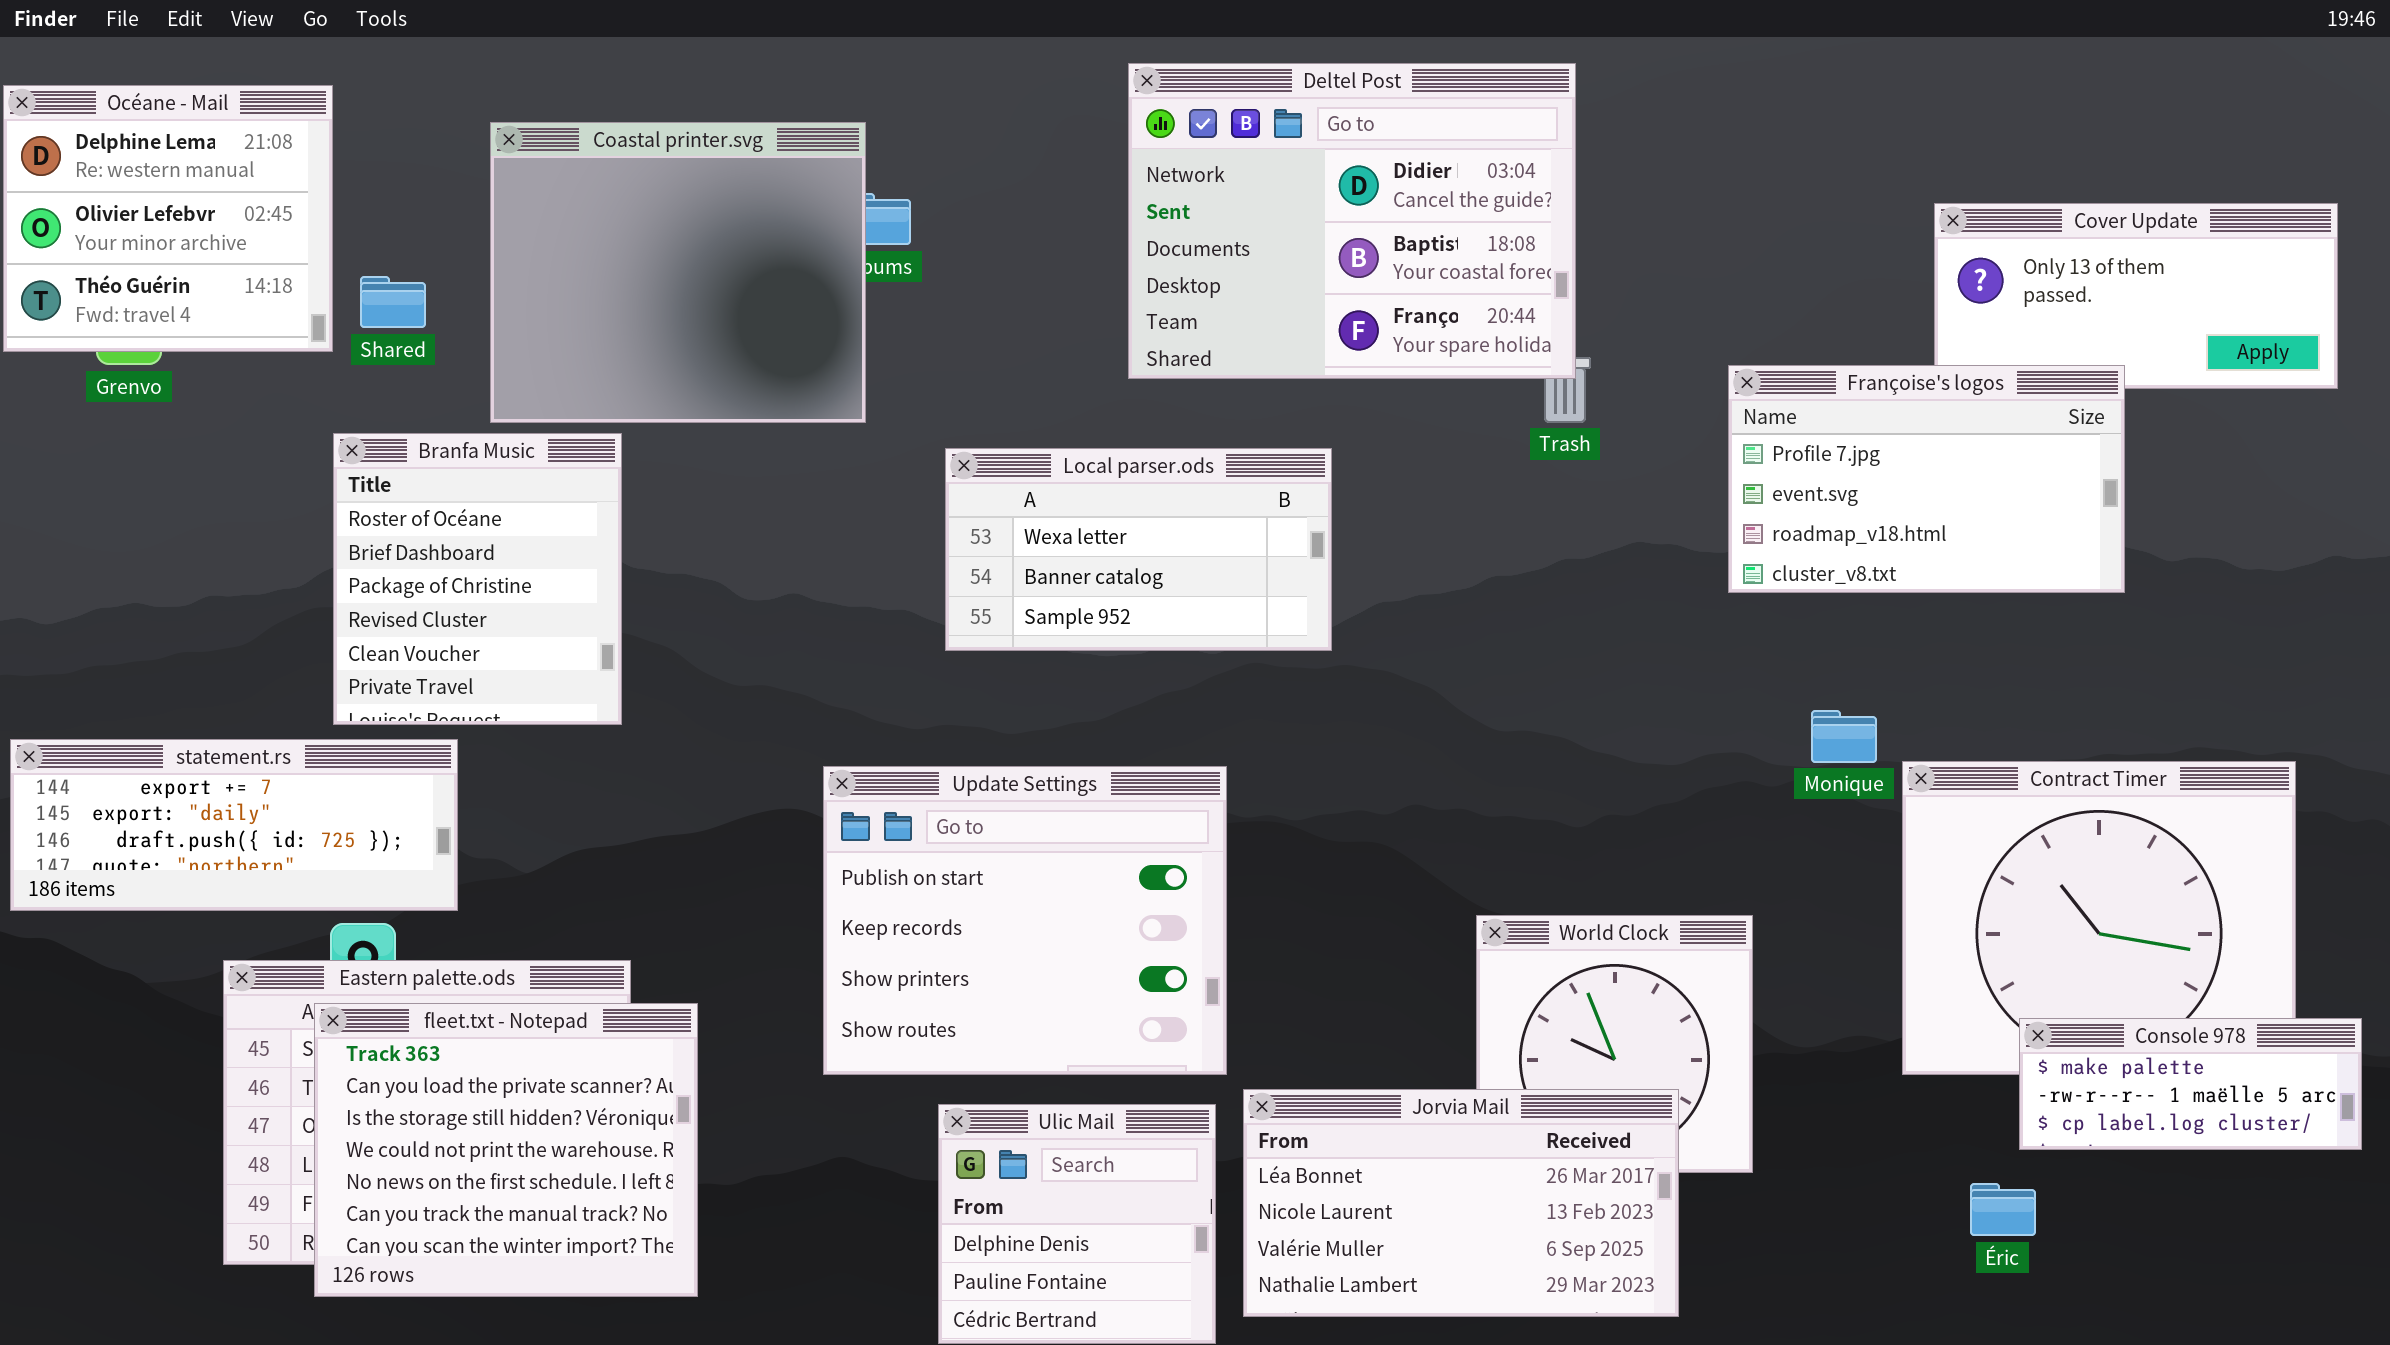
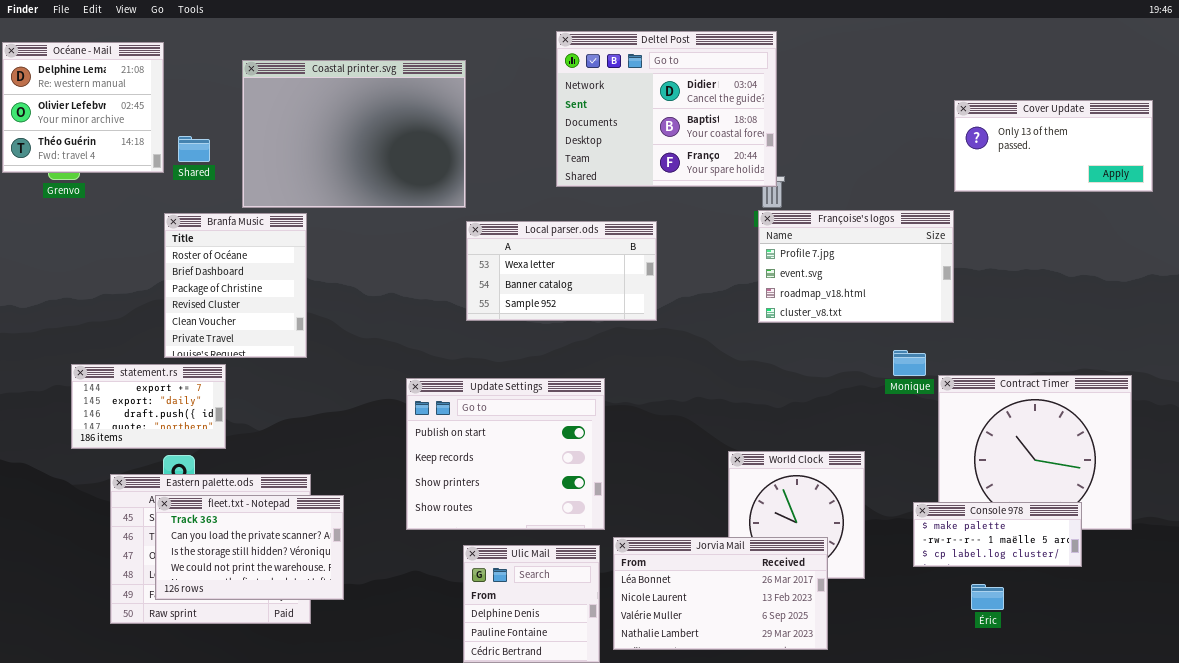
Coastal printer.svg: [490,122,866,423] -> [242,60,466,208], resized
Françoise's logos: [1728,365,2125,593] -> [758,210,954,323], moved
statement.rs: [10,739,458,911] -> [71,364,226,449], resized
fleet.txt - Notepad: [314,1003,698,1297] -> [155,495,344,600], resized
Console 978: [2019,1018,2362,1150] -> [913,502,1082,567], moved

